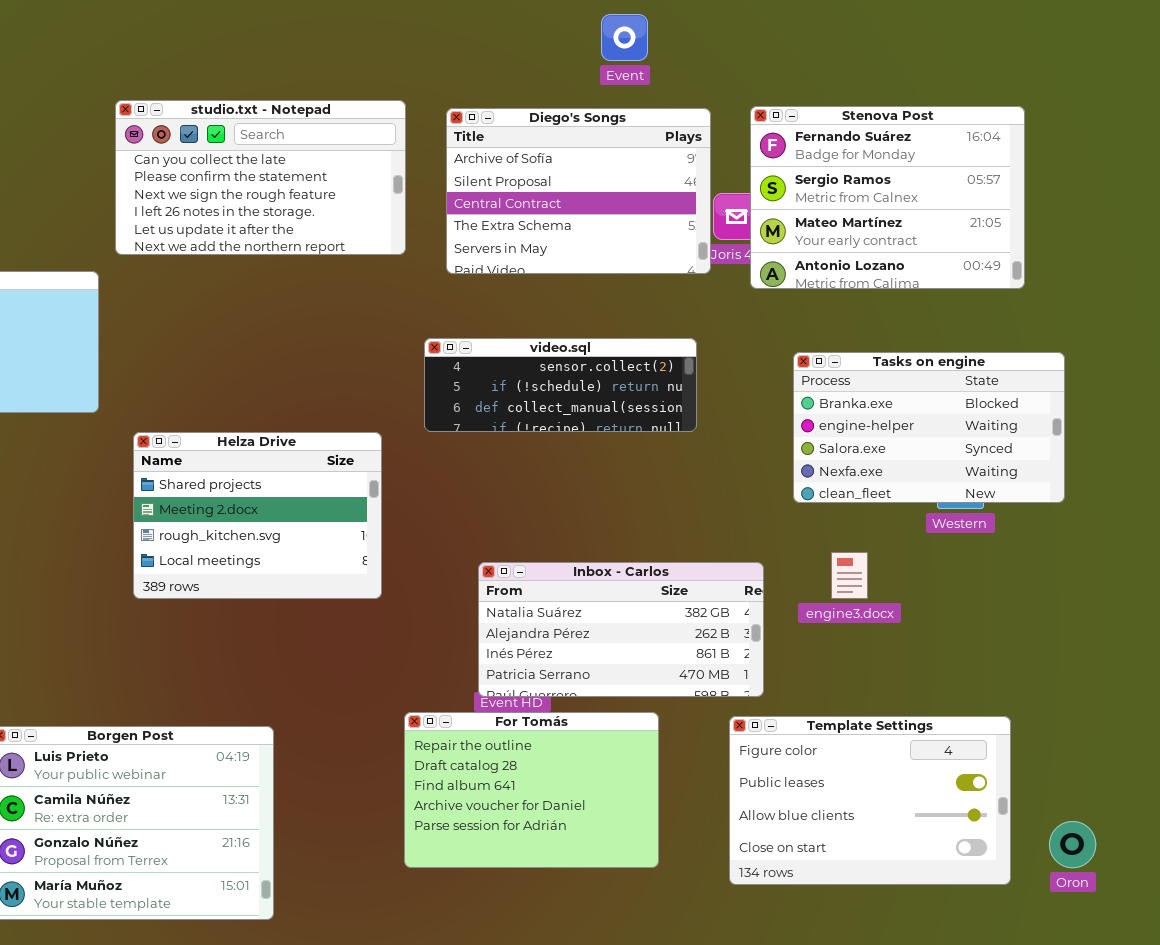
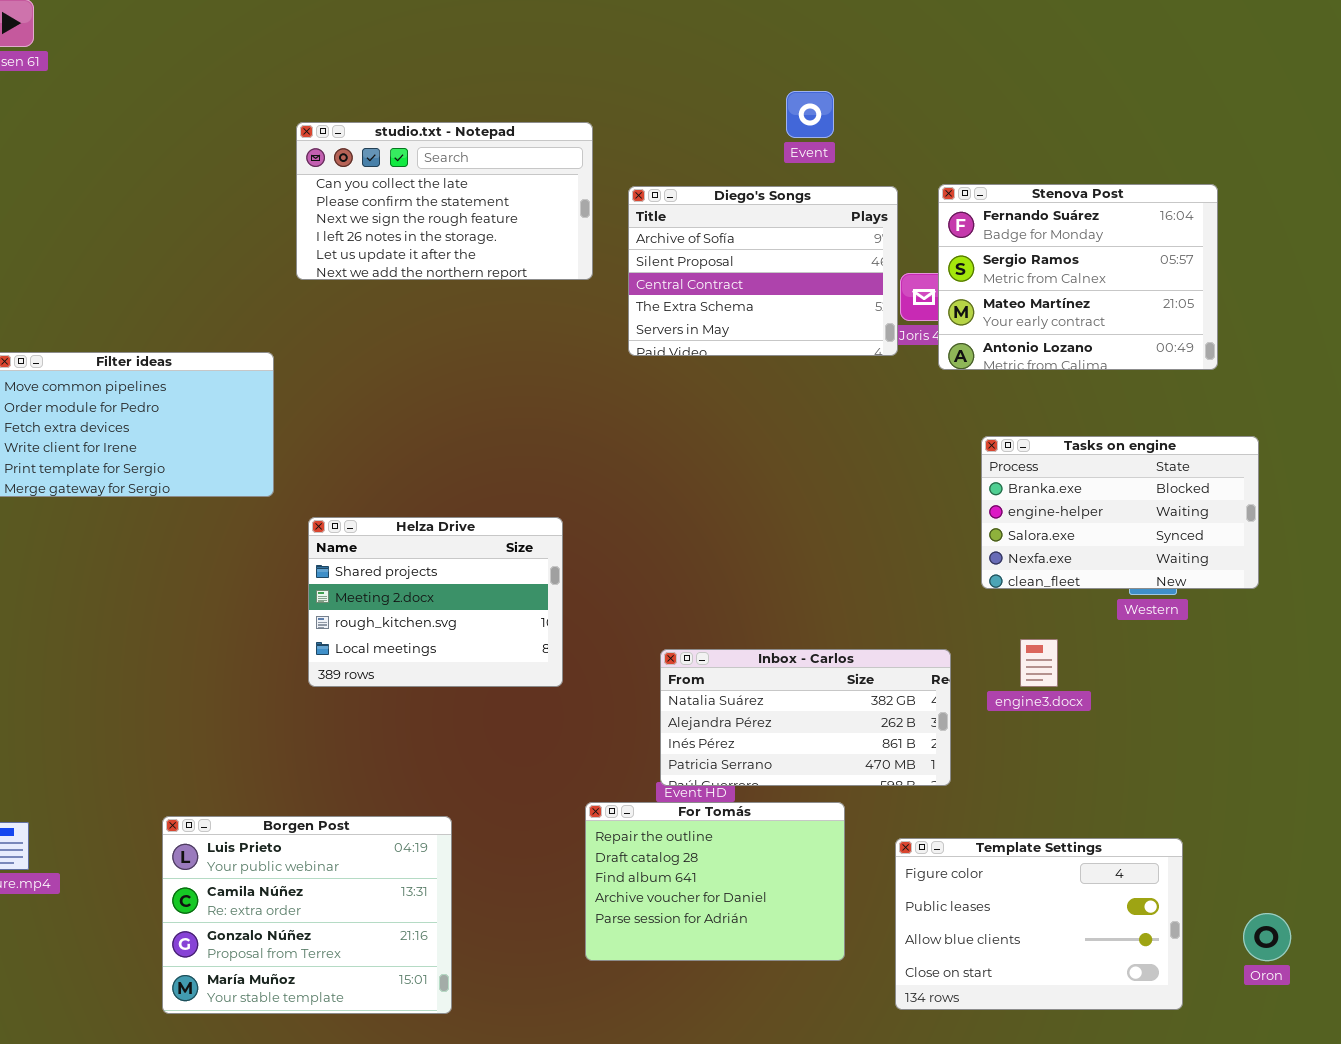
studio.txt - Notepad: [115,100,406,255] -> [296,122,593,280], moved
video.sql: [424,338,697,432] -> none, closed
Template Settings: [729,716,1011,885] -> [895,838,1183,1010], moved

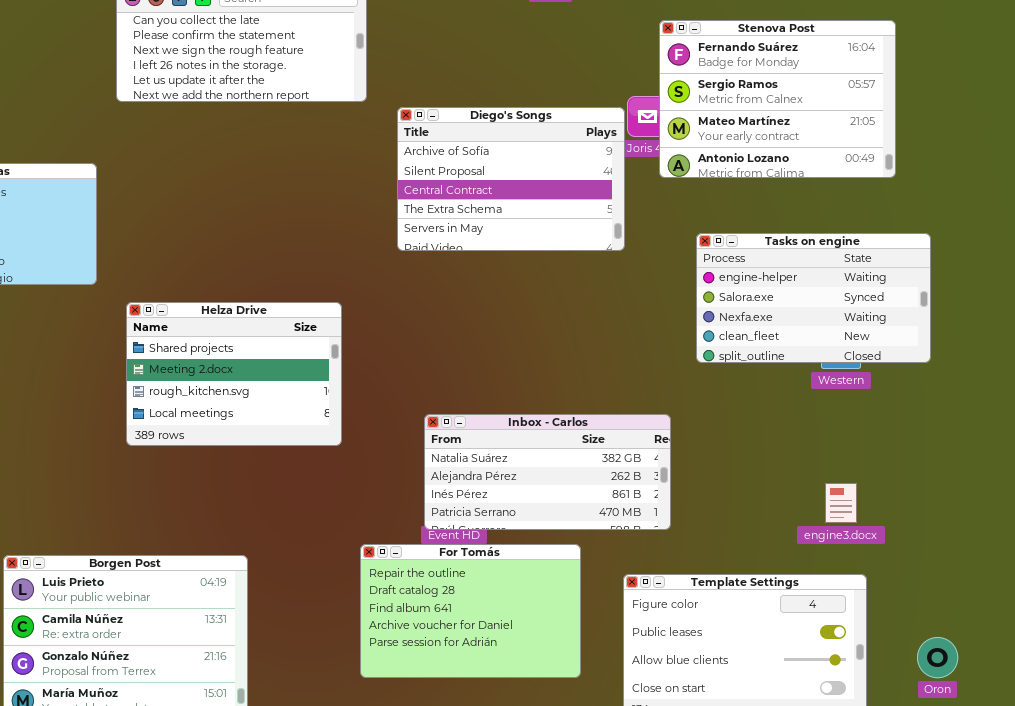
Diego's Songs: [628,186,898,356] -> [397,107,625,251], moved
Tasks on engine: [981,436,1259,589] -> [696,233,931,363], scrolled down 1 row
engine3.docx: [1020,639,1058,687] -> [825,483,857,523], moved

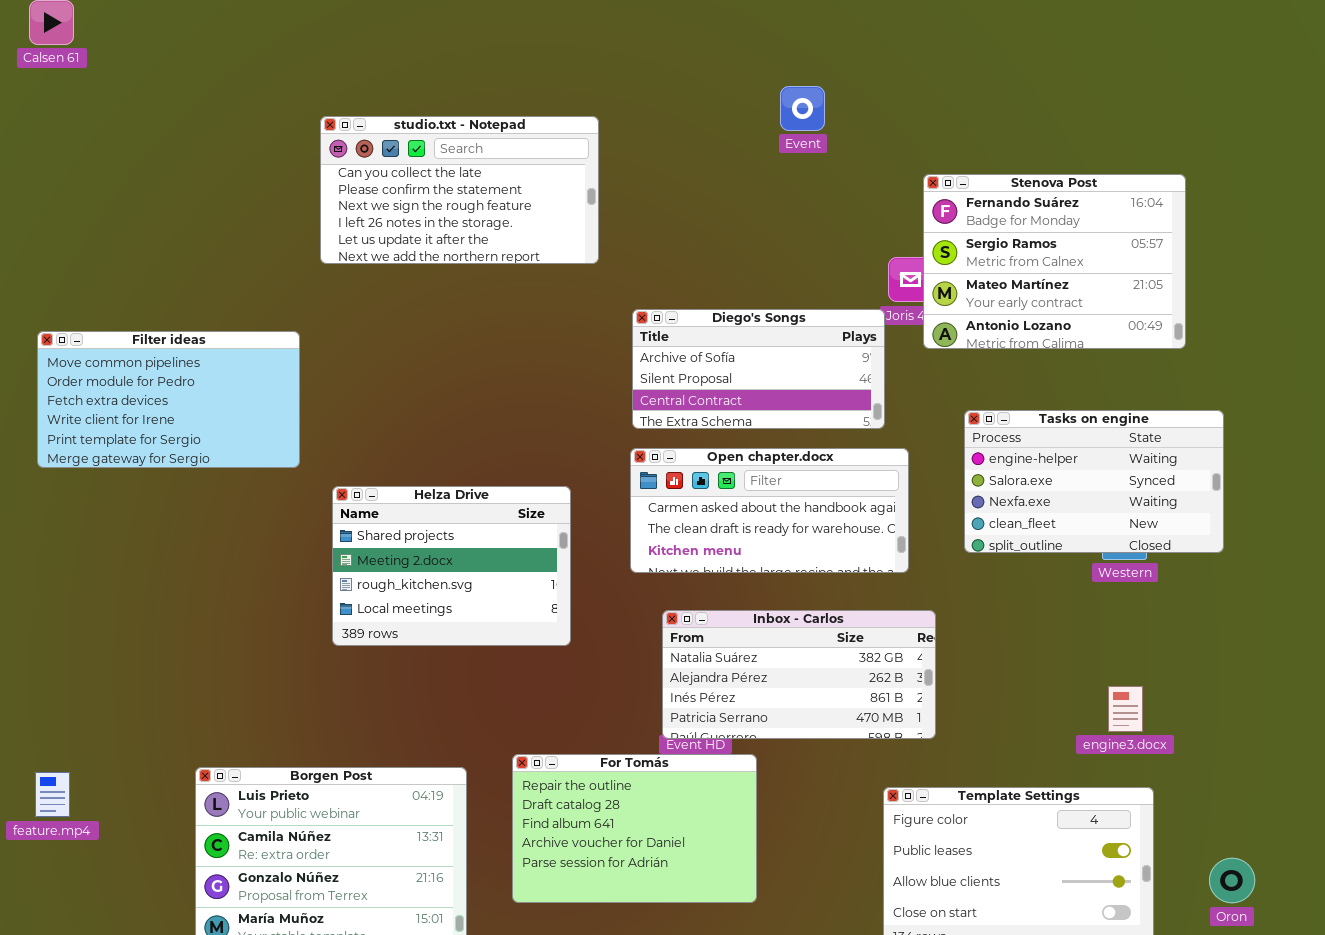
Diego's Songs: [397,107,625,251] -> [632,309,885,429], resized
Open chapter.docx: none -> [630,448,909,573], opened
For Tomás: [360,544,581,678] -> [512,754,757,903], moved

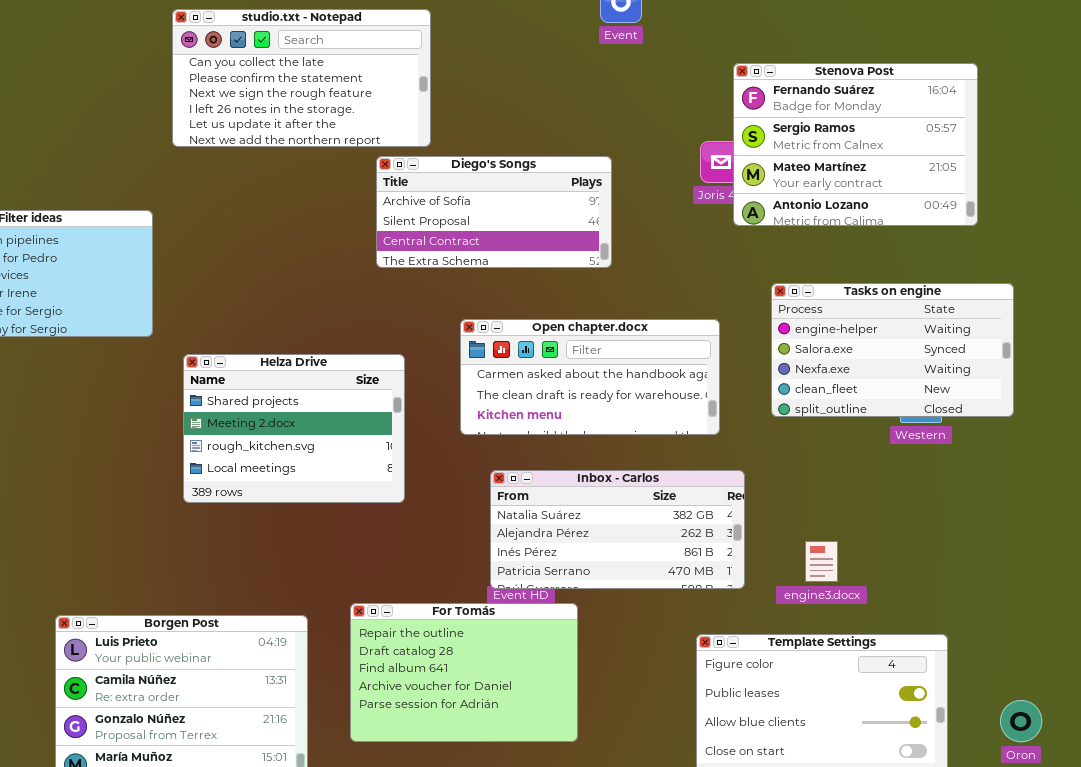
Diego's Songs: [632,309,885,429] -> [376,156,612,268], moved
engine3.docx: [1108,686,1143,732] -> [805,541,838,582], moved

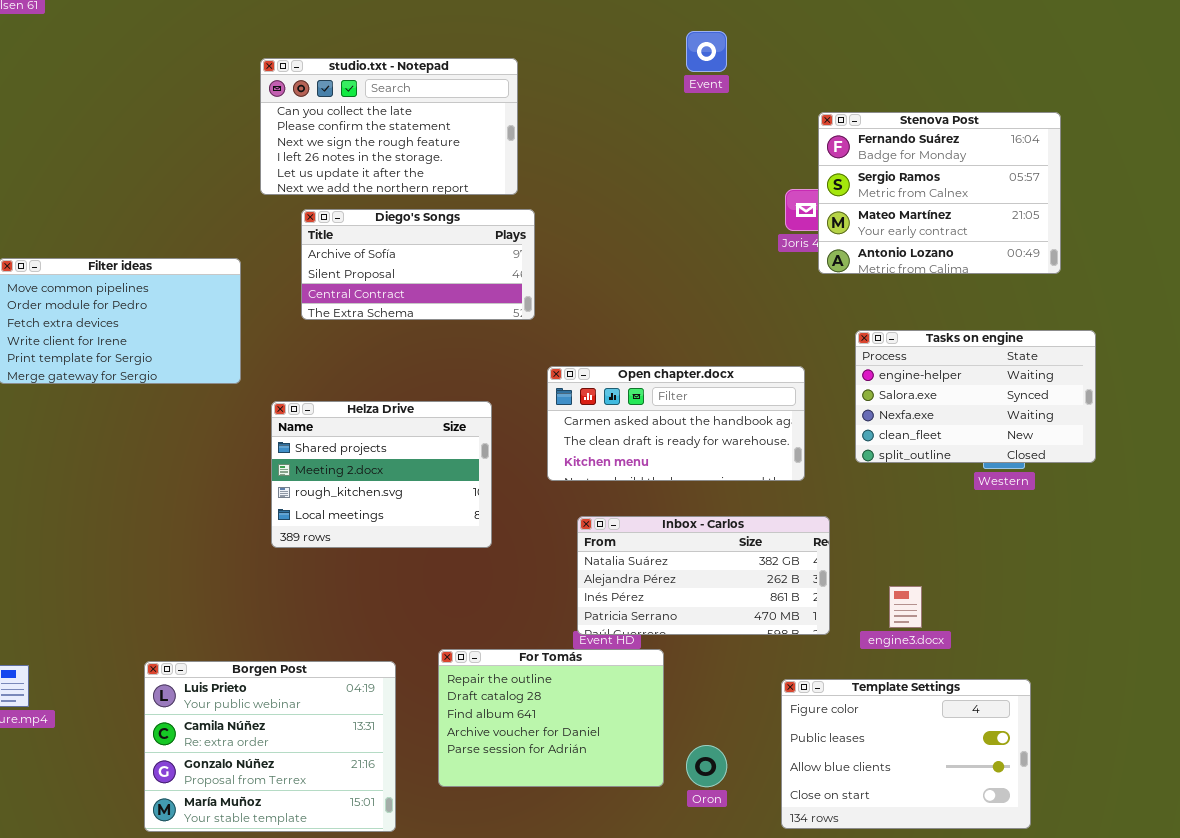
Diego's Songs: [376,156,612,268] -> [301,209,535,320], moved
Oron: [1000,700,1042,742] -> [686,745,727,787], moved

